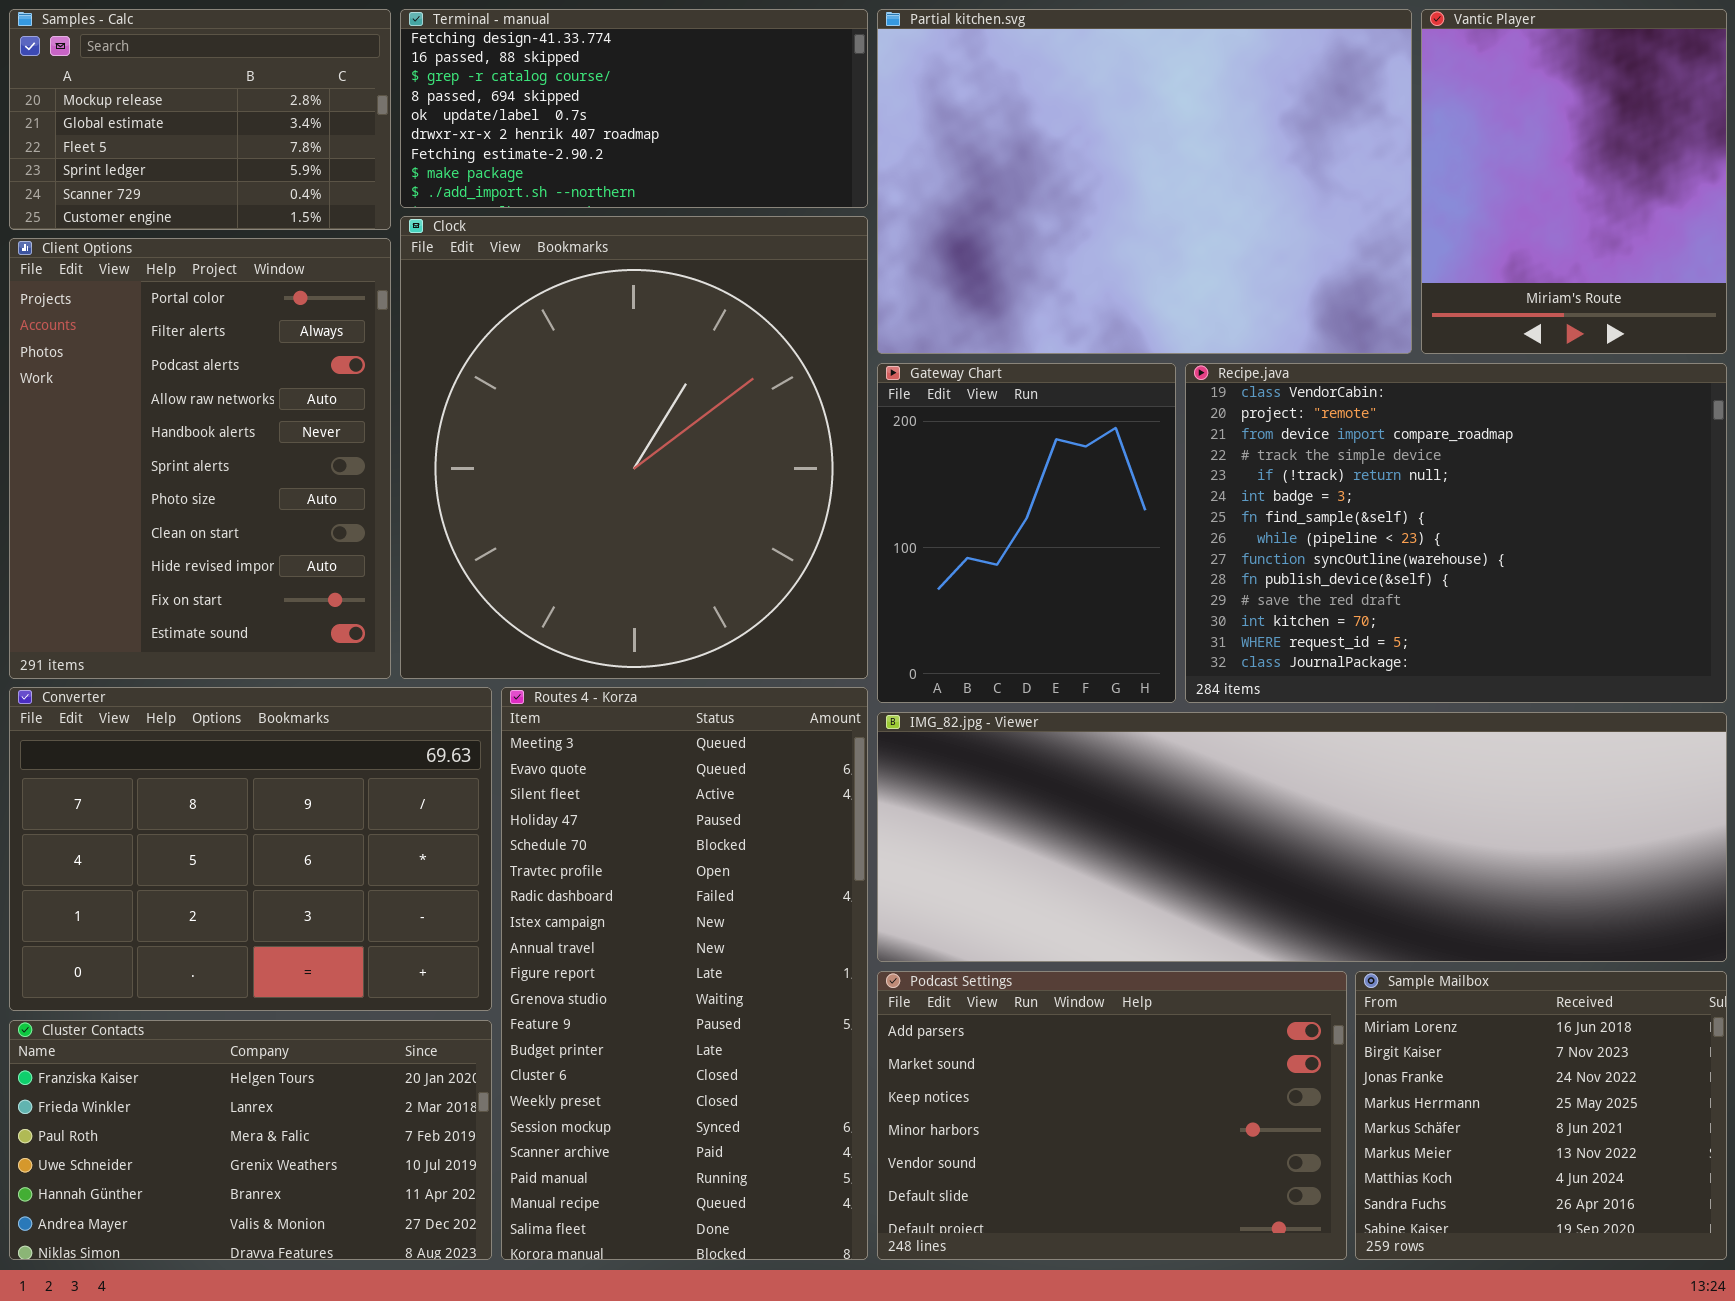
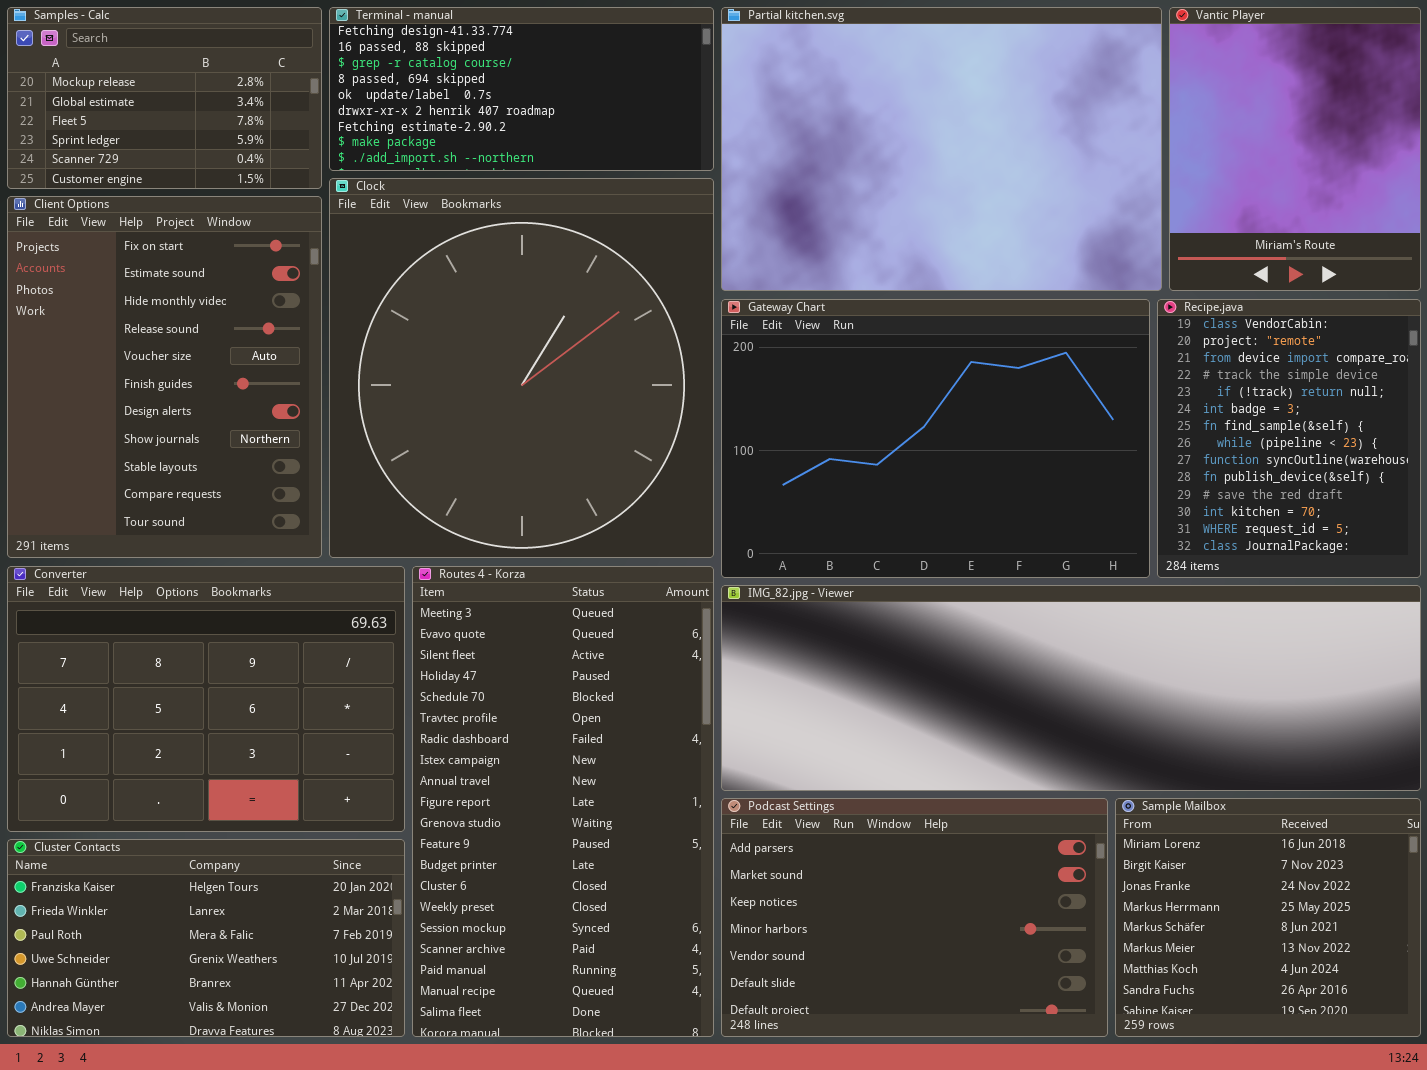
Client Options: [9,238,391,679] -> [7,196,322,558], scrolled down 9 rows
Gateway Chart: [877,363,1176,703] -> [721,299,1150,578], resized
Recipe.java: [1185,363,1727,703] -> [1157,299,1421,578], resized

